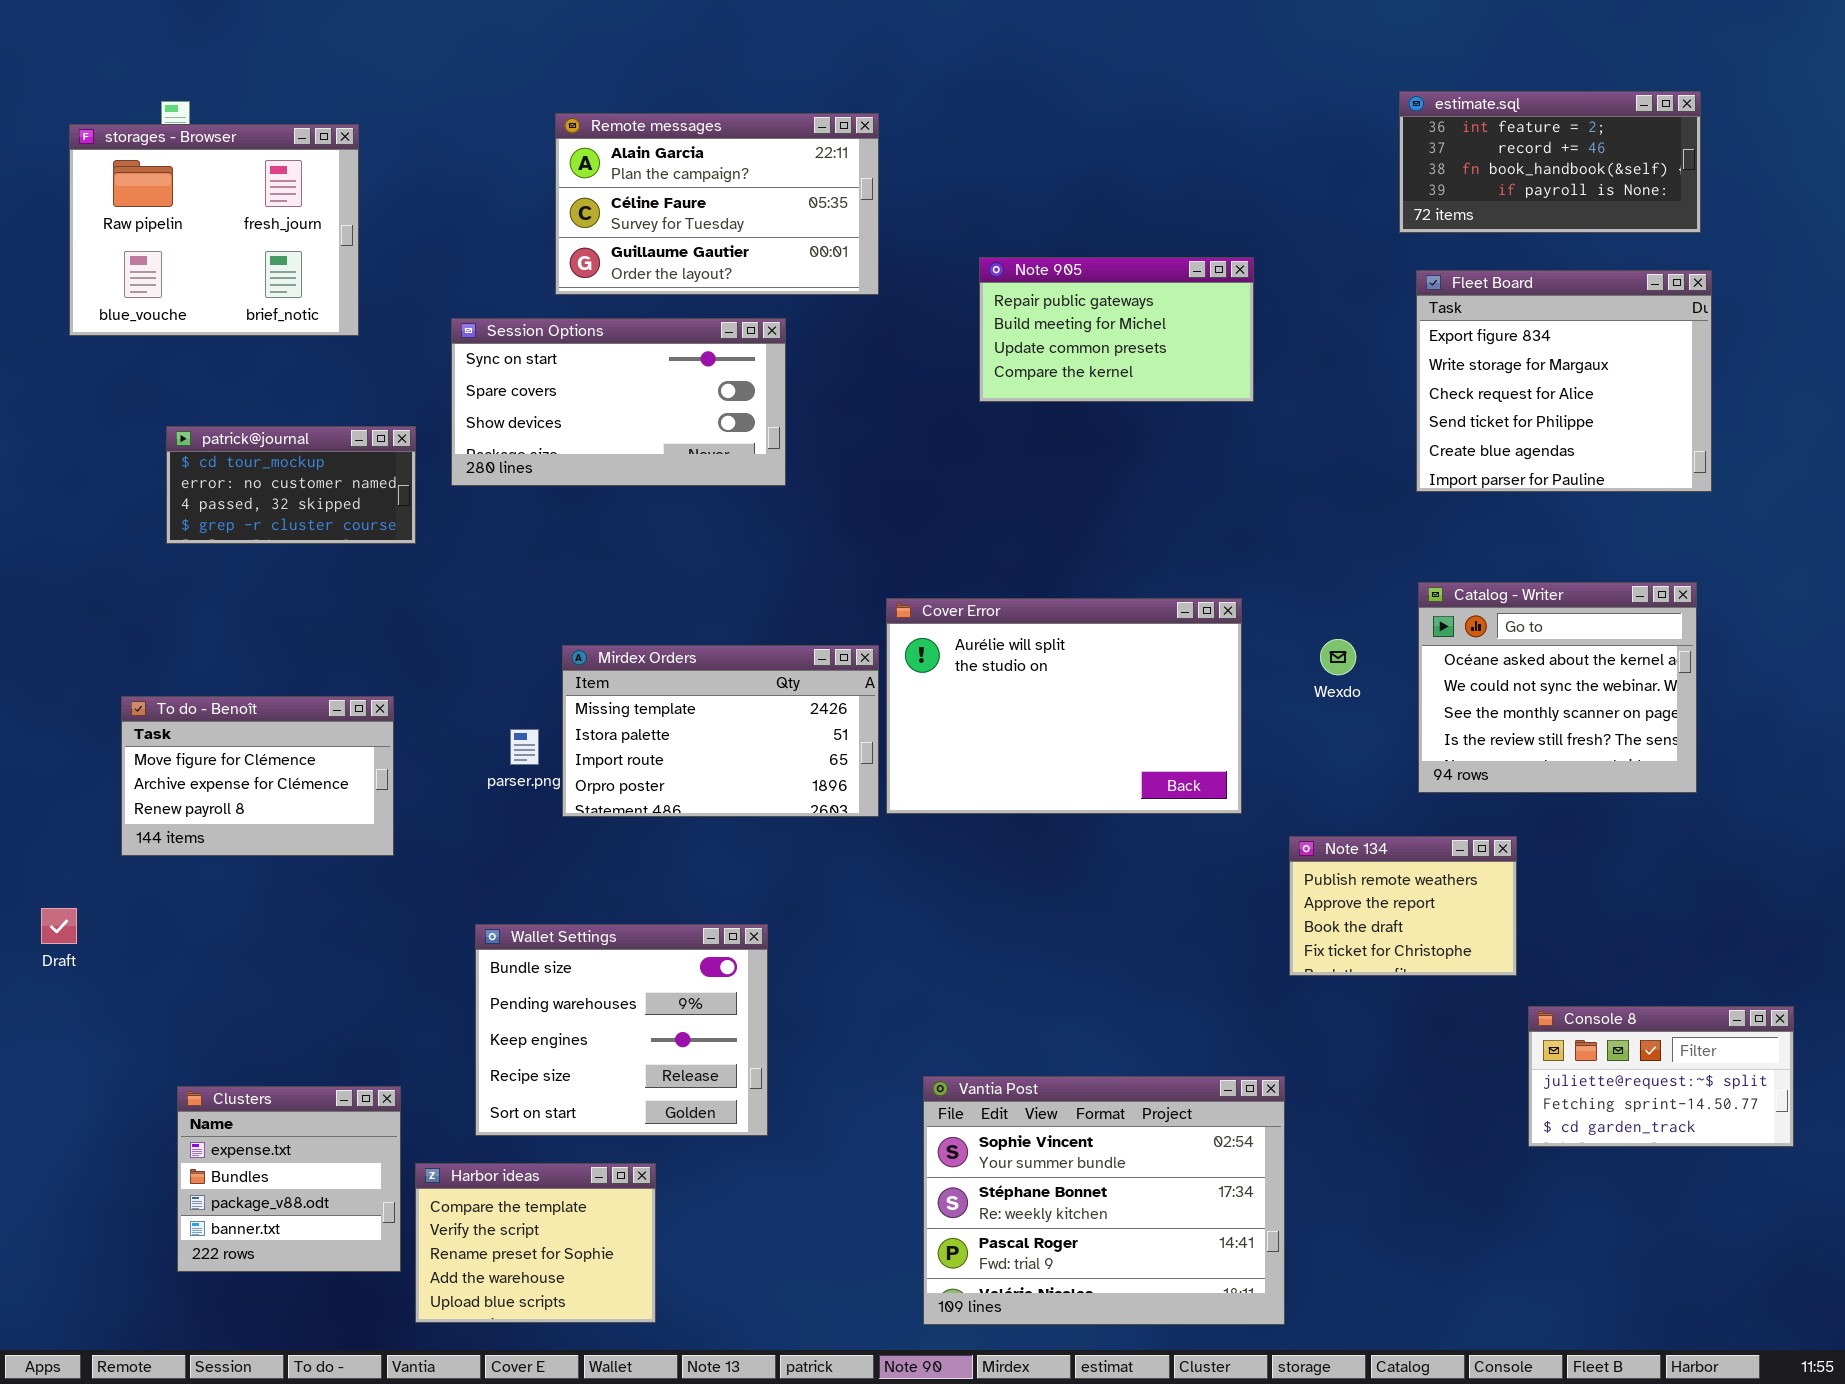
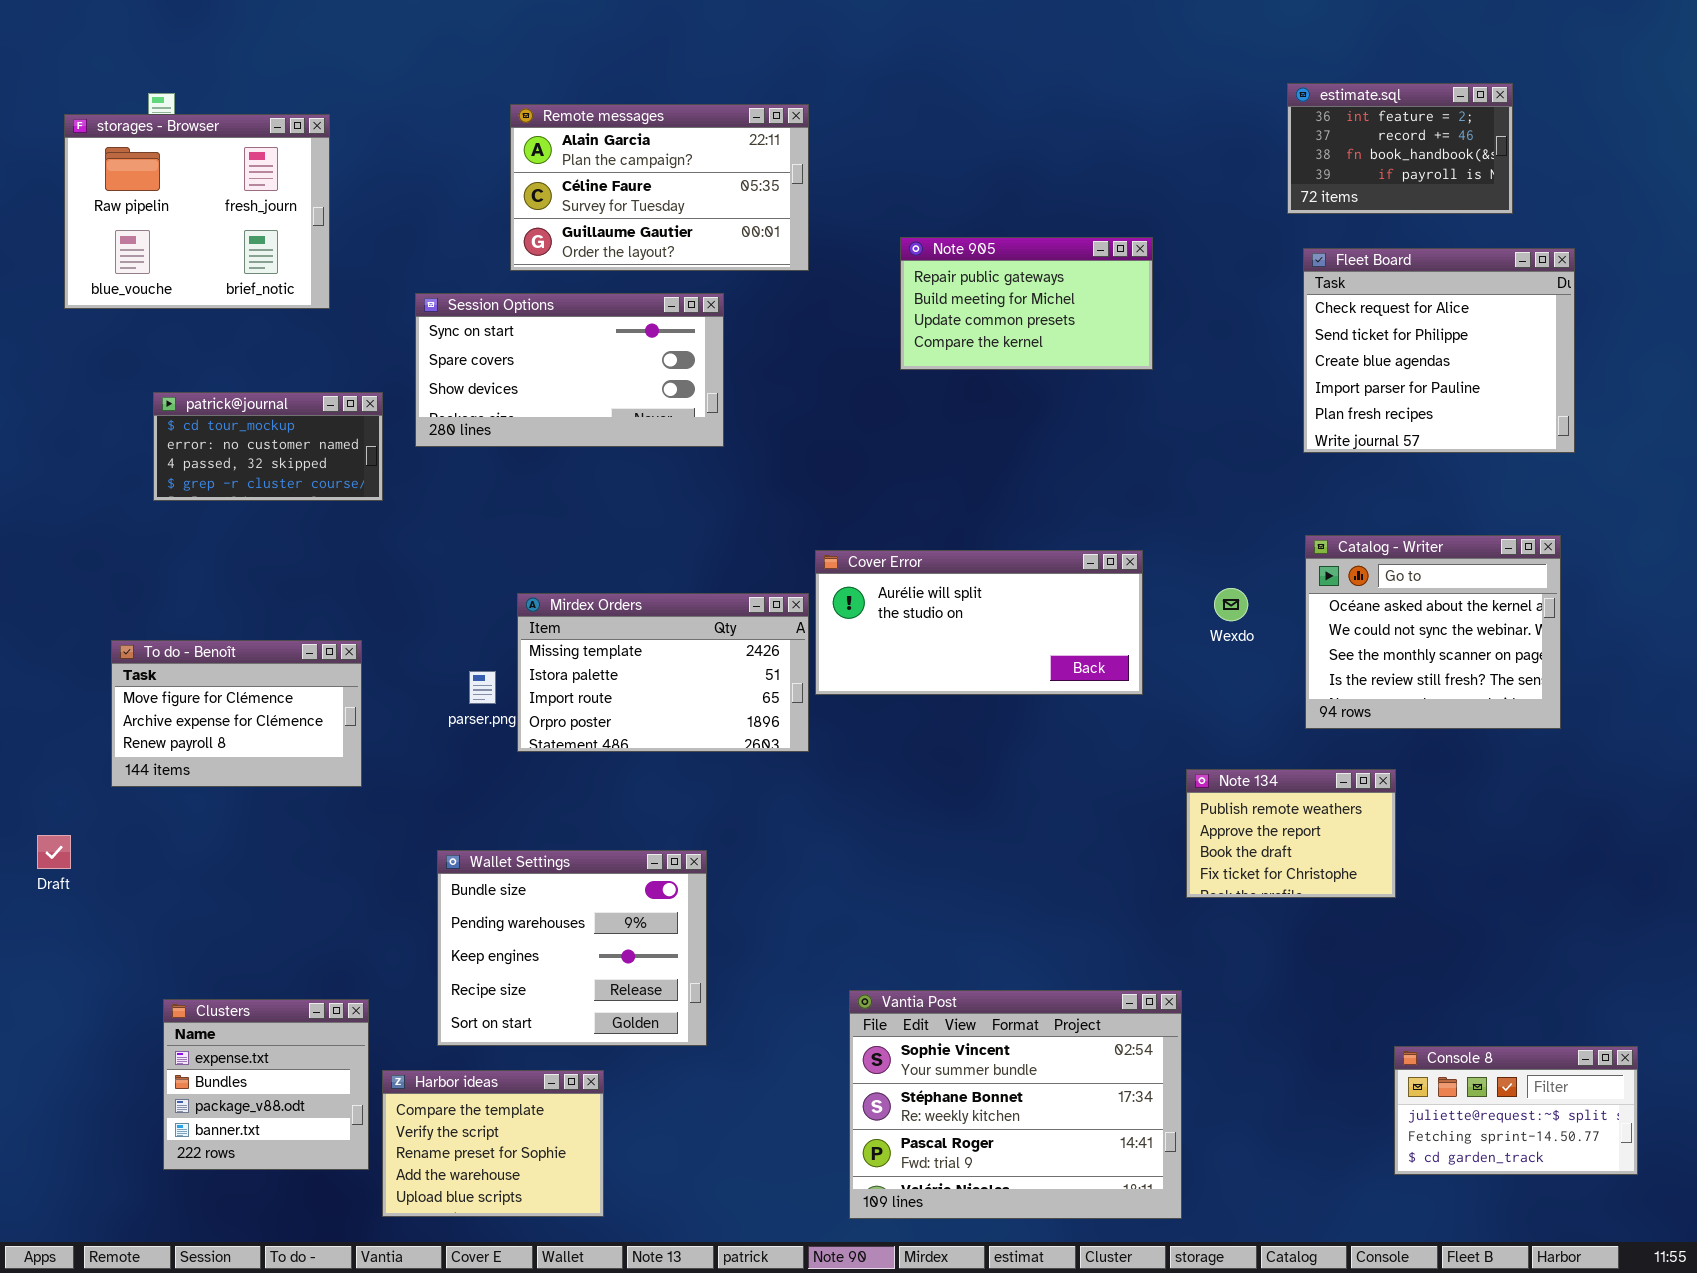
estimate.sql: [1399,91,1701,233] -> [1287,83,1513,214], resized
Fleet Board: [1416,270,1712,492] -> [1303,248,1575,453], scrolled down 2 rows
Cover Error: [886,598,1242,814] -> [815,550,1143,695], resized
Console 8: [1528,1006,1794,1147] -> [1394,1046,1638,1175], moved

